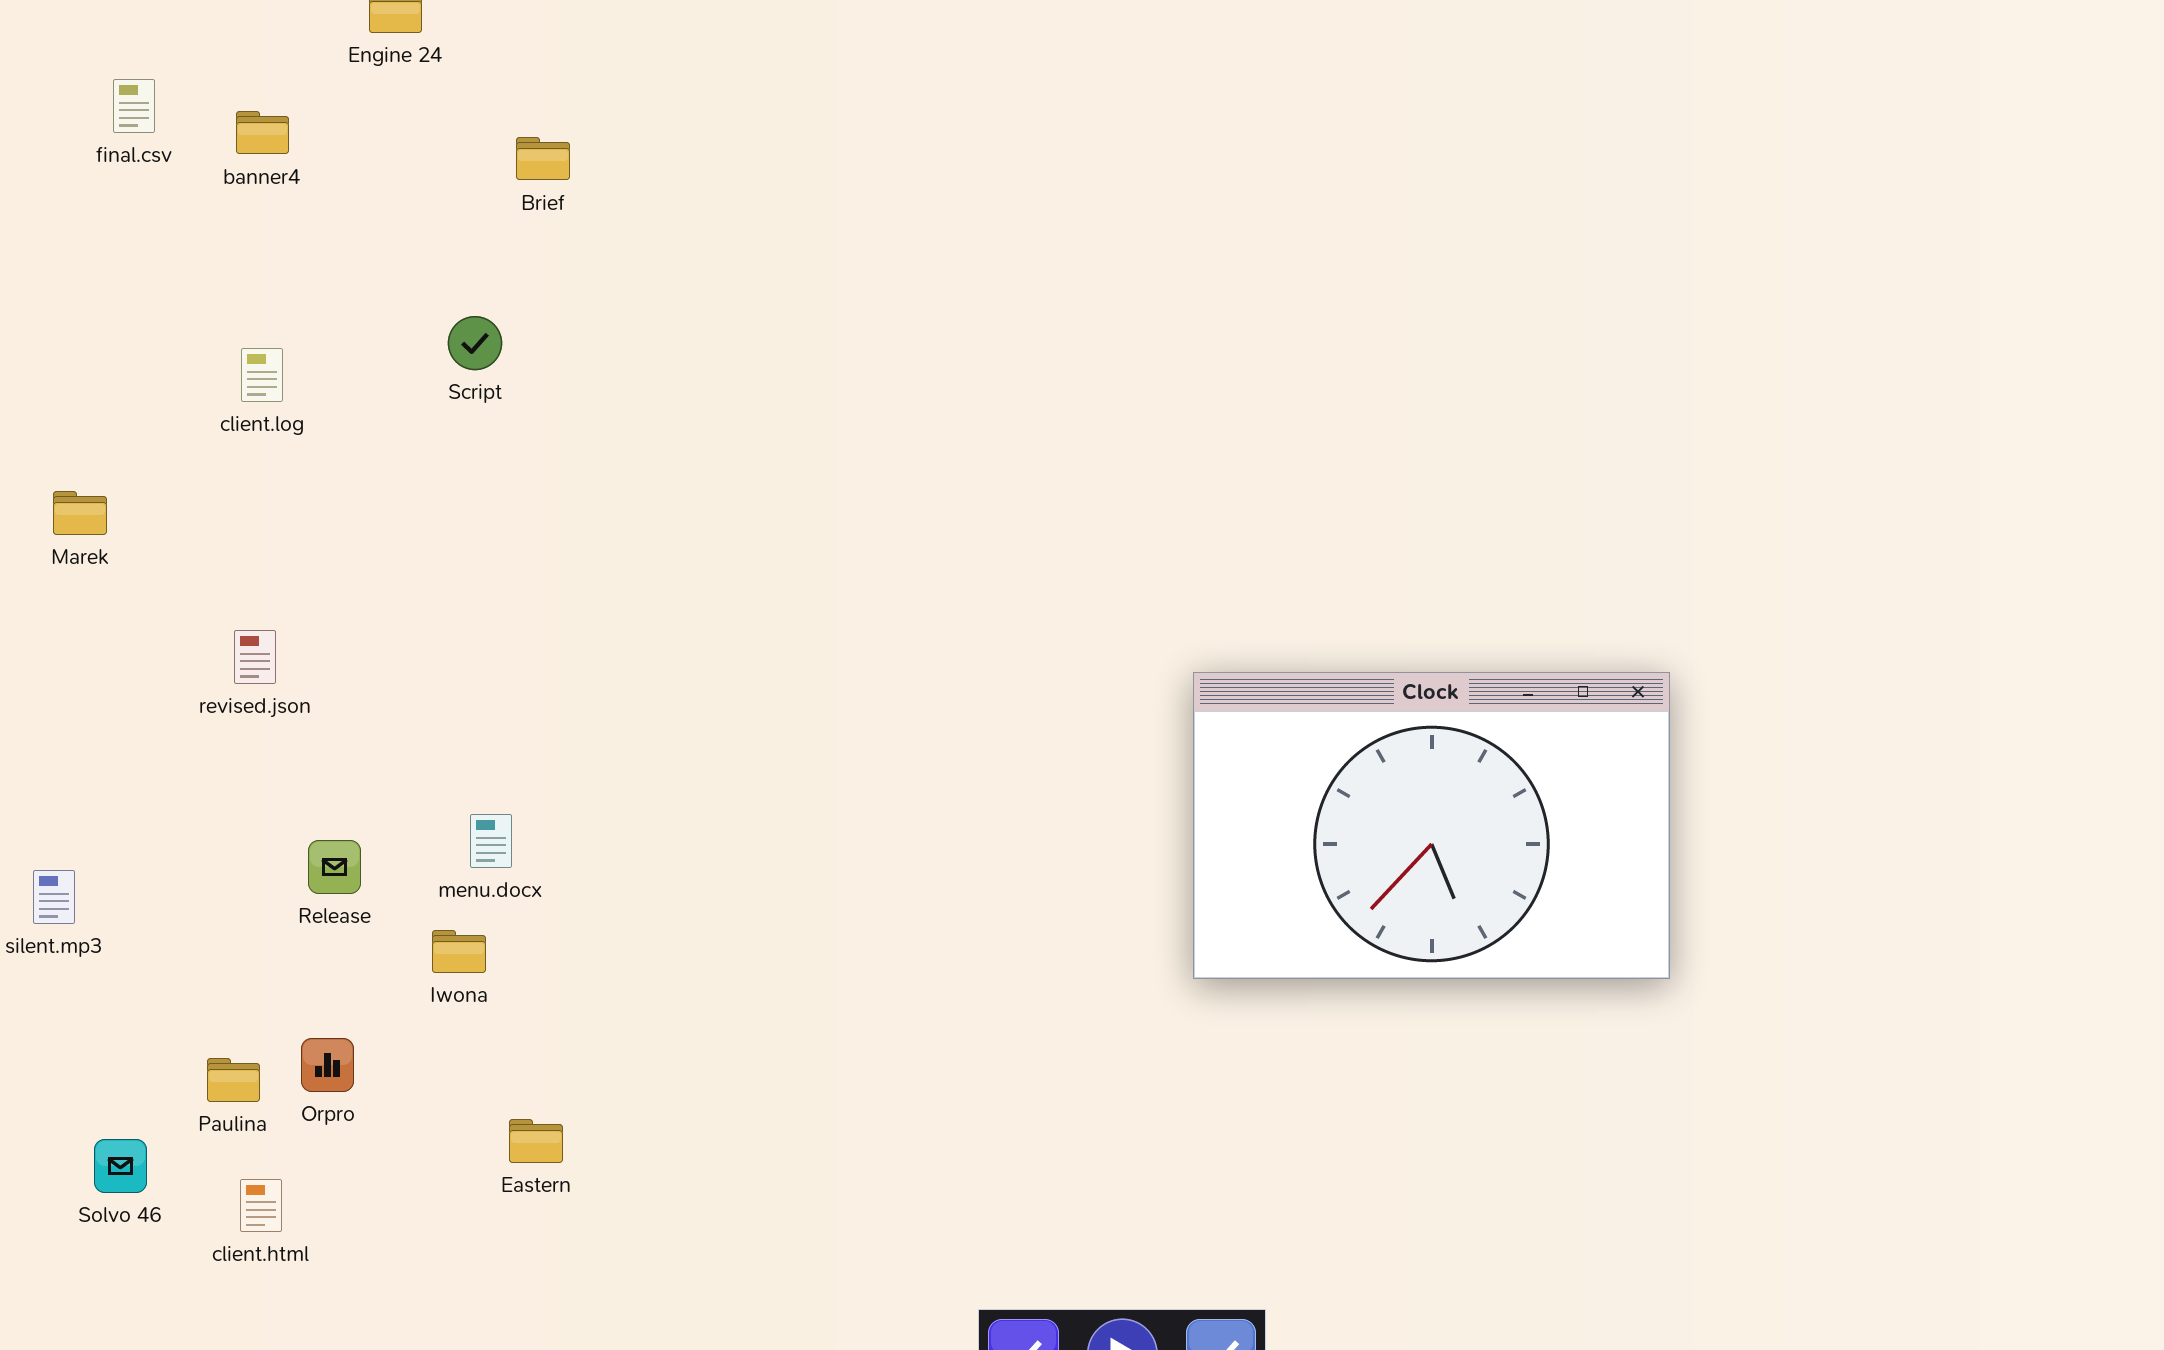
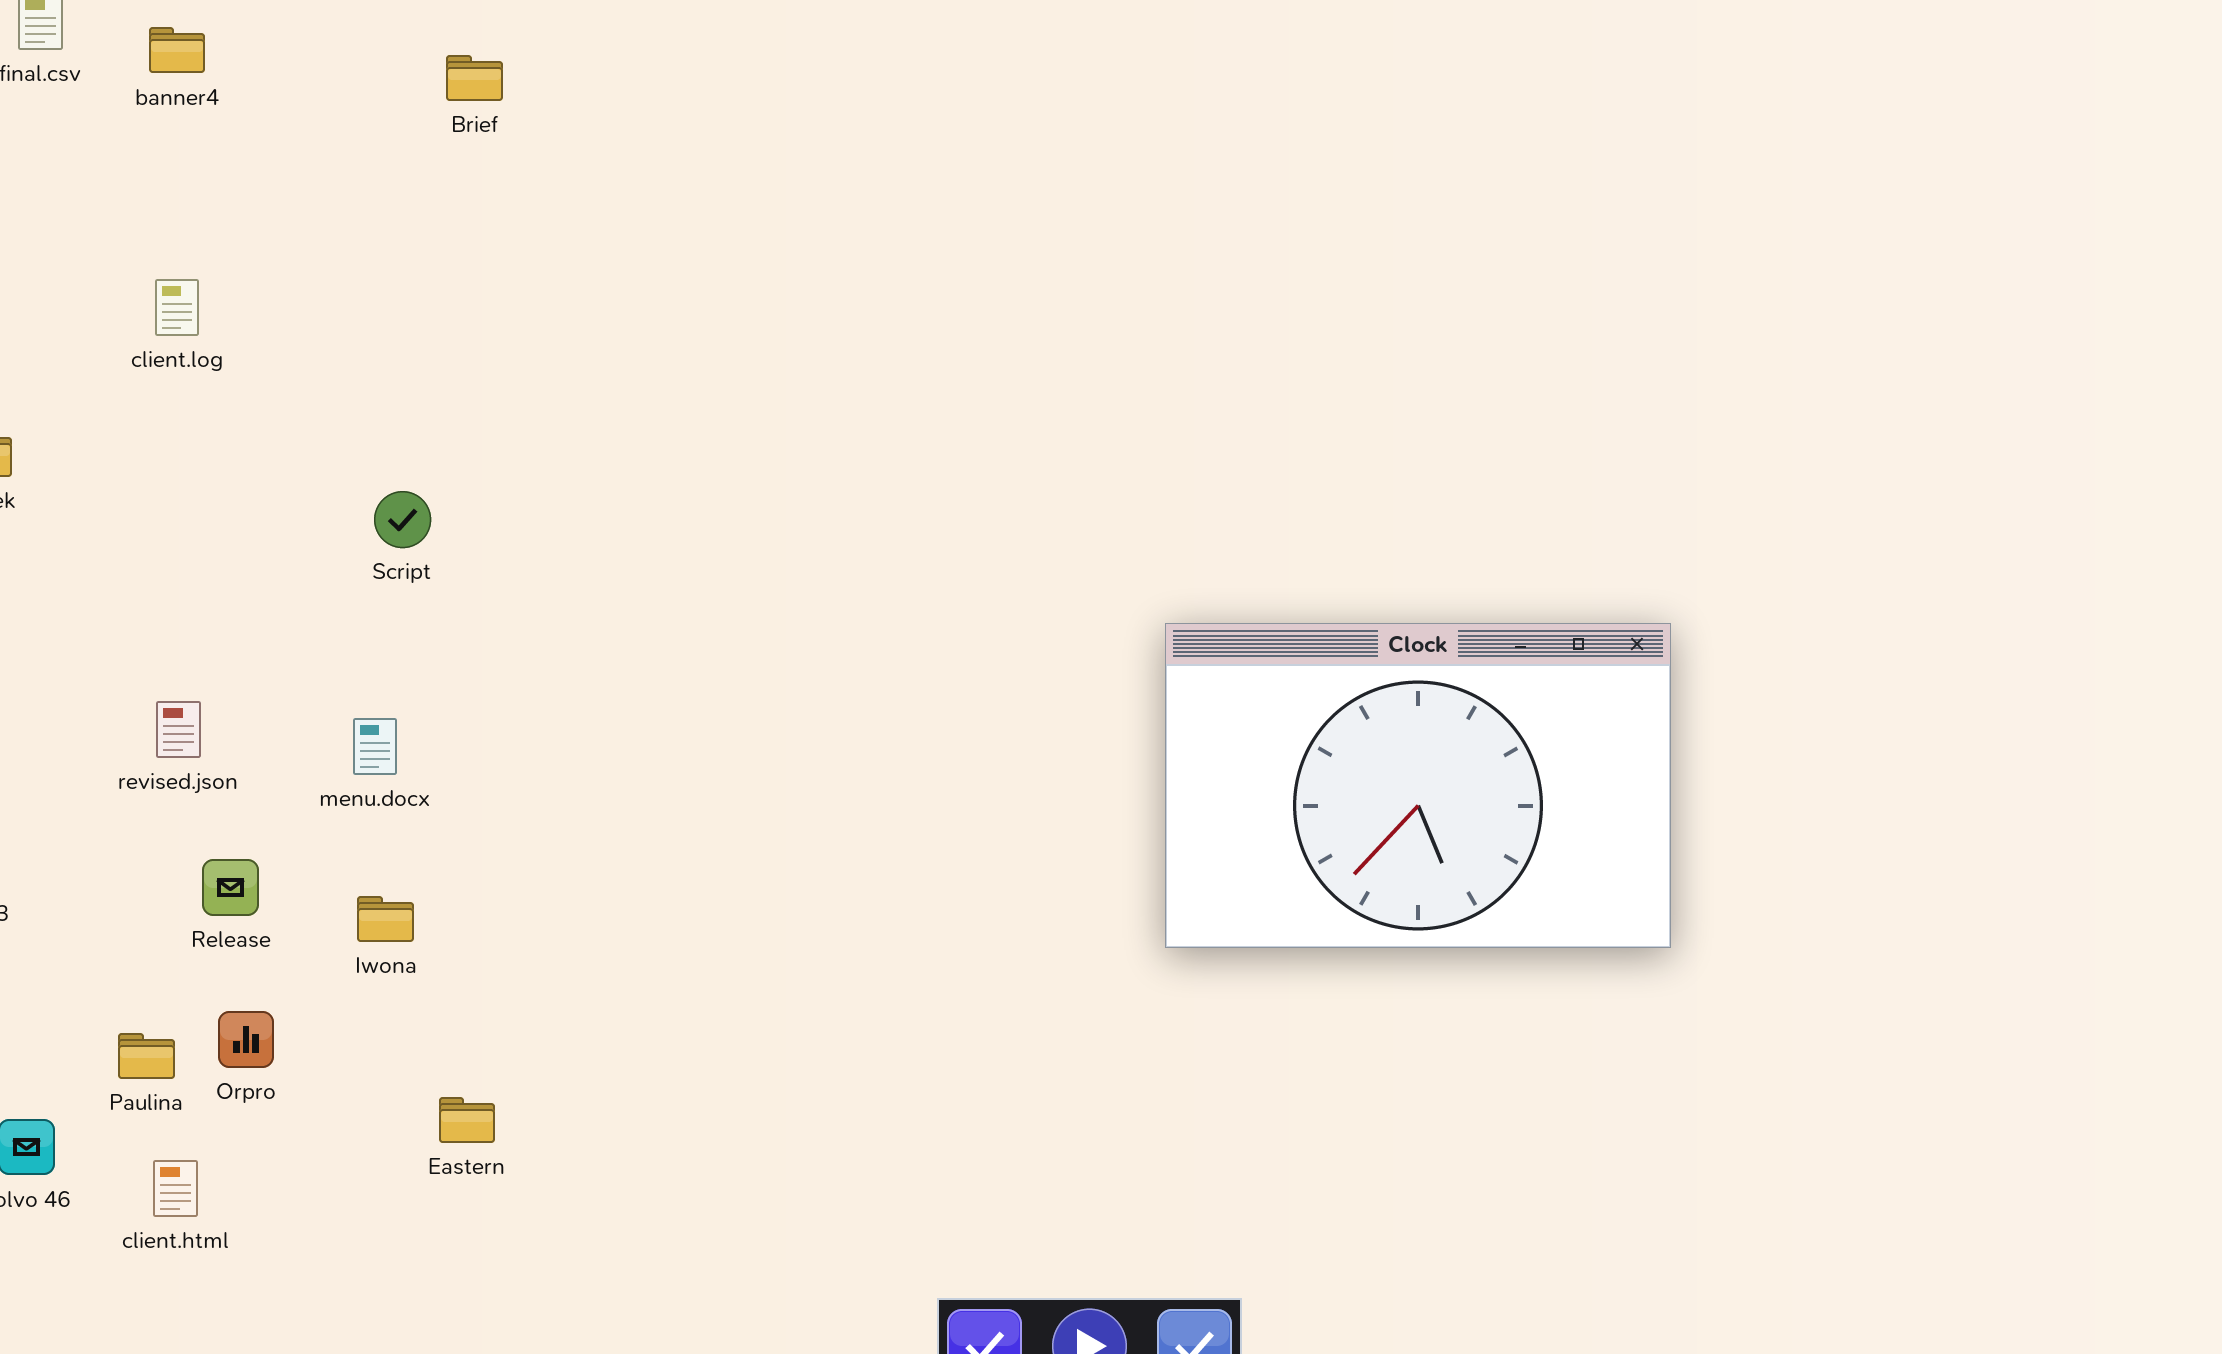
Script: [448,316,502,370] -> [374,491,431,548], moved
revised.json: [234,630,276,684] -> [156,701,201,758], moved
menu.docx: [470,814,512,868] -> [353,718,397,775], moved
Release: [308,840,361,894] -> [202,859,259,916], moved

